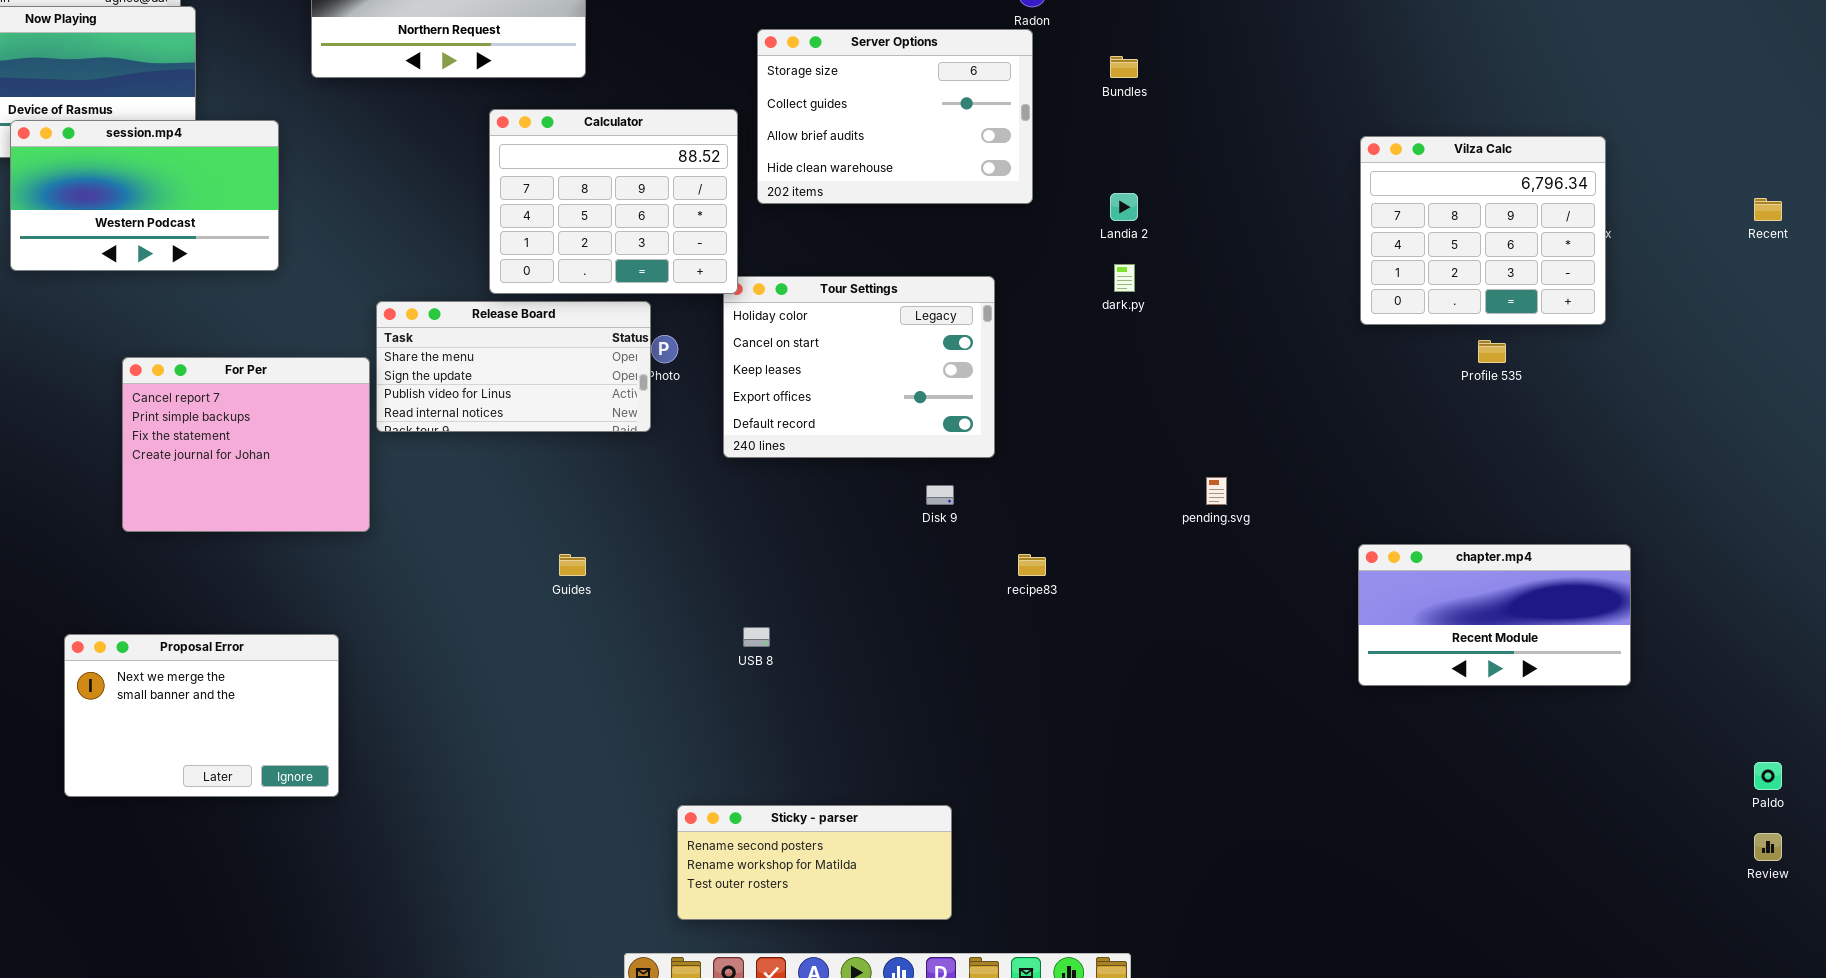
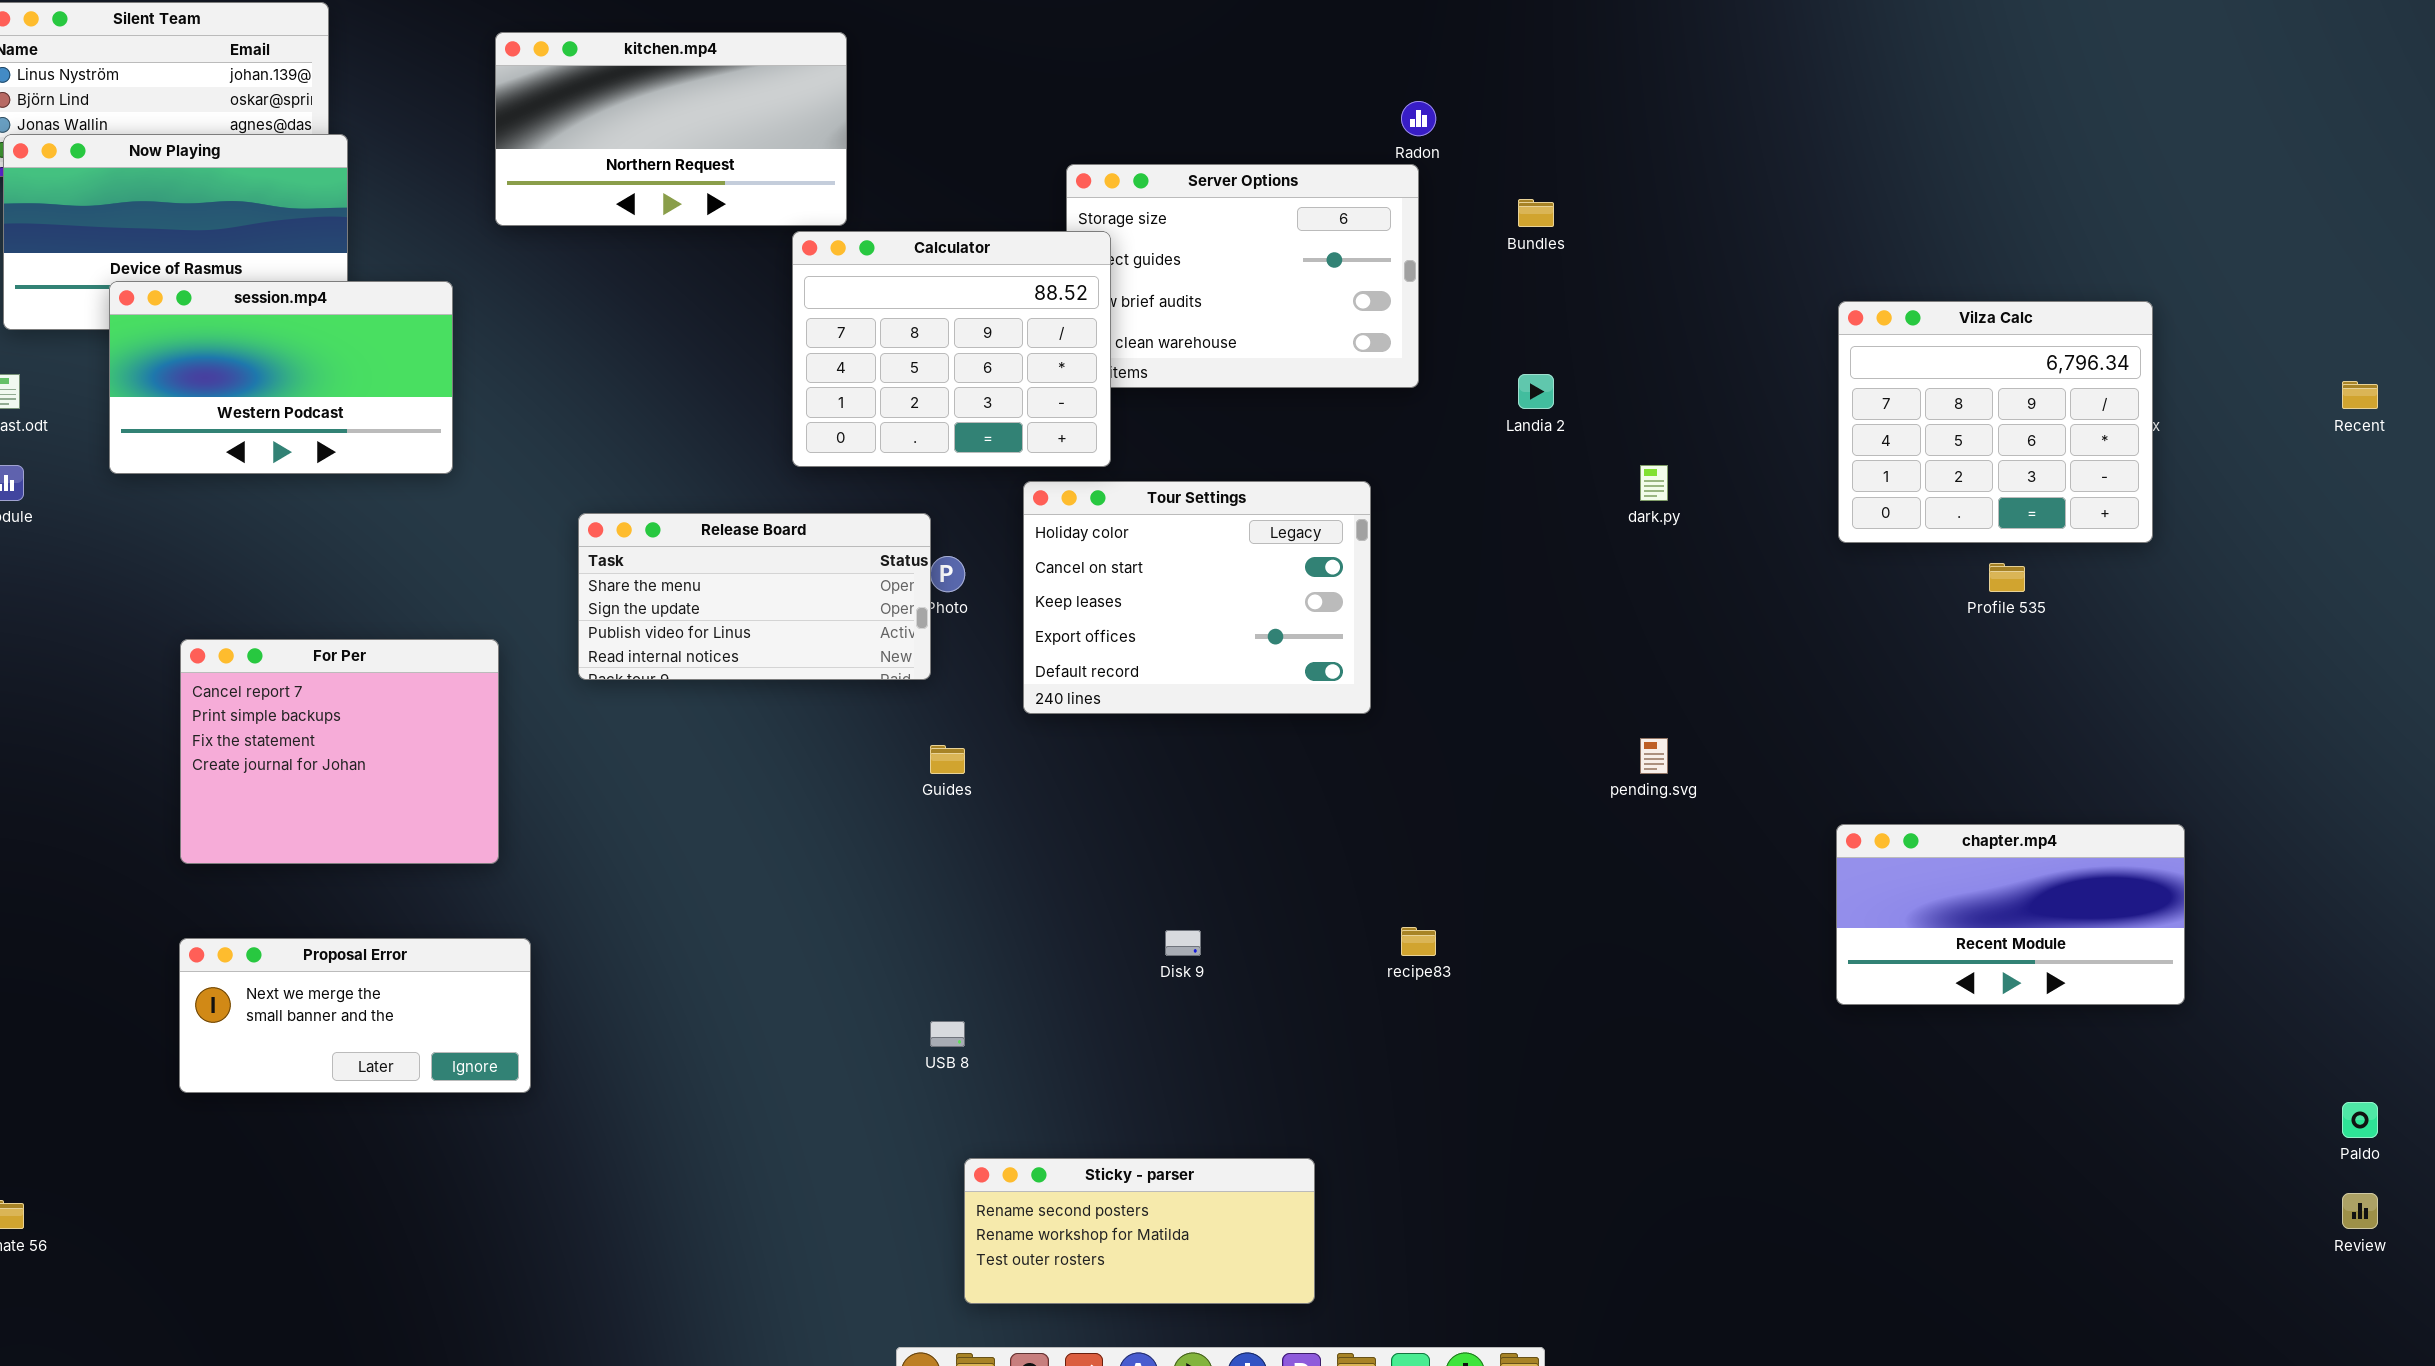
Calculator: [489,109,738,294] -> [792,231,1111,467], moved
dark.py: [1114,264,1135,292] -> [1640,465,1668,501], moved
For Per: [122,357,370,532] -> [180,639,499,864], moved
Disk 9: [926,485,954,505] -> [1165,930,1201,956], moved
Guides: [559,554,586,576] -> [930,745,965,774], moved
recipe83: [1018,554,1046,576] -> [1401,927,1436,956], moved
USB 8: [743,627,770,647] -> [930,1021,965,1047], moved
Proposal Error: [64,634,339,797] -> [179,938,531,1093], resized

